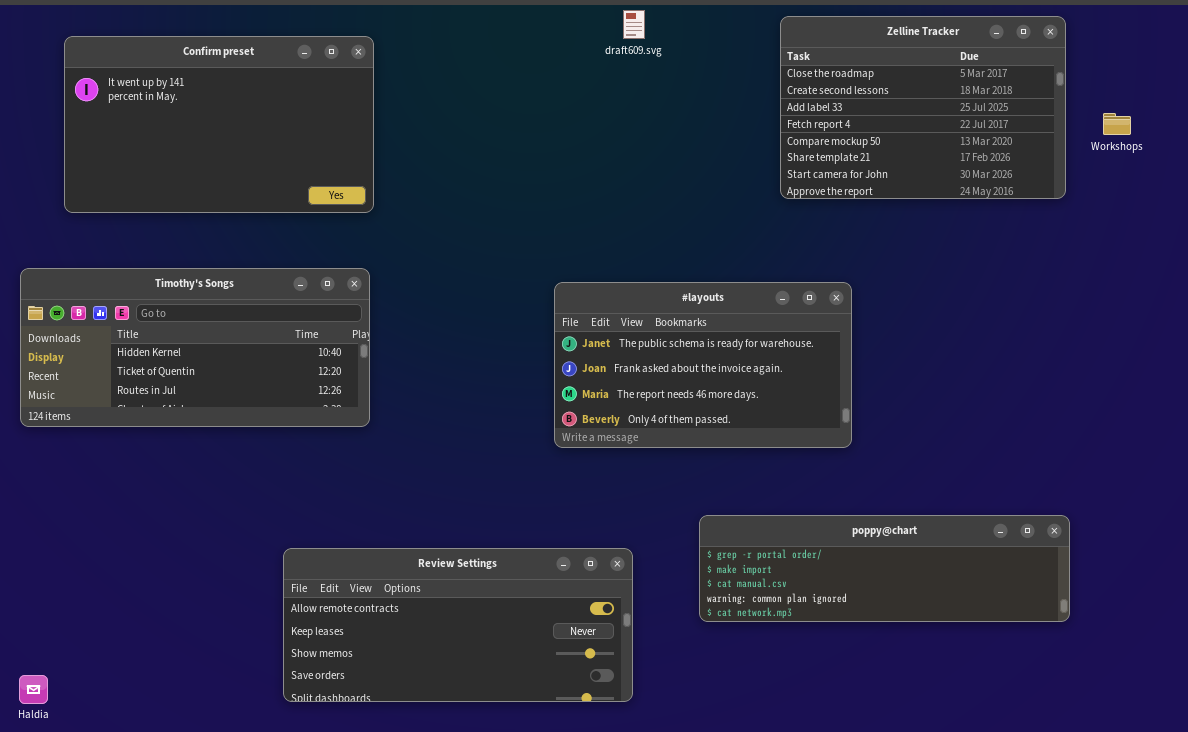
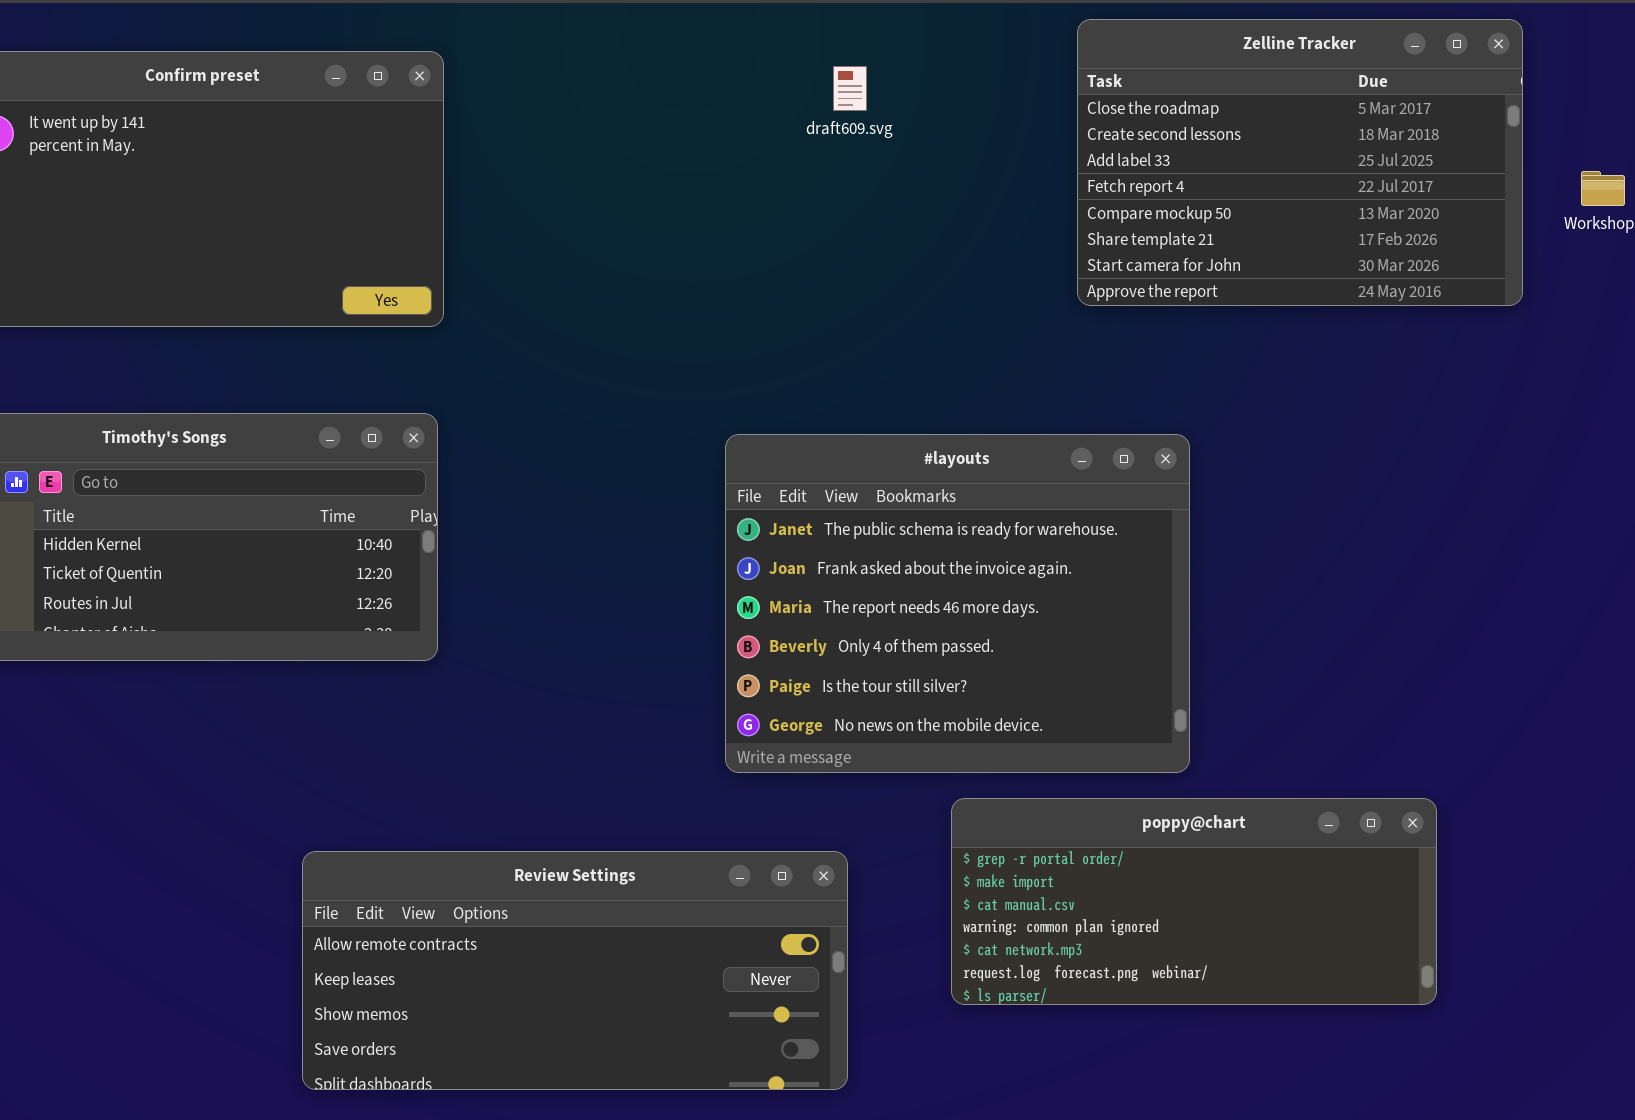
draft609.svg: [623,10,645,39] -> [833,66,867,111], moved
#layouts: [554,282,852,448] -> [725,434,1190,773], resized
poppy@chart: [699,515,1070,622] -> [951,798,1437,1005], resized

